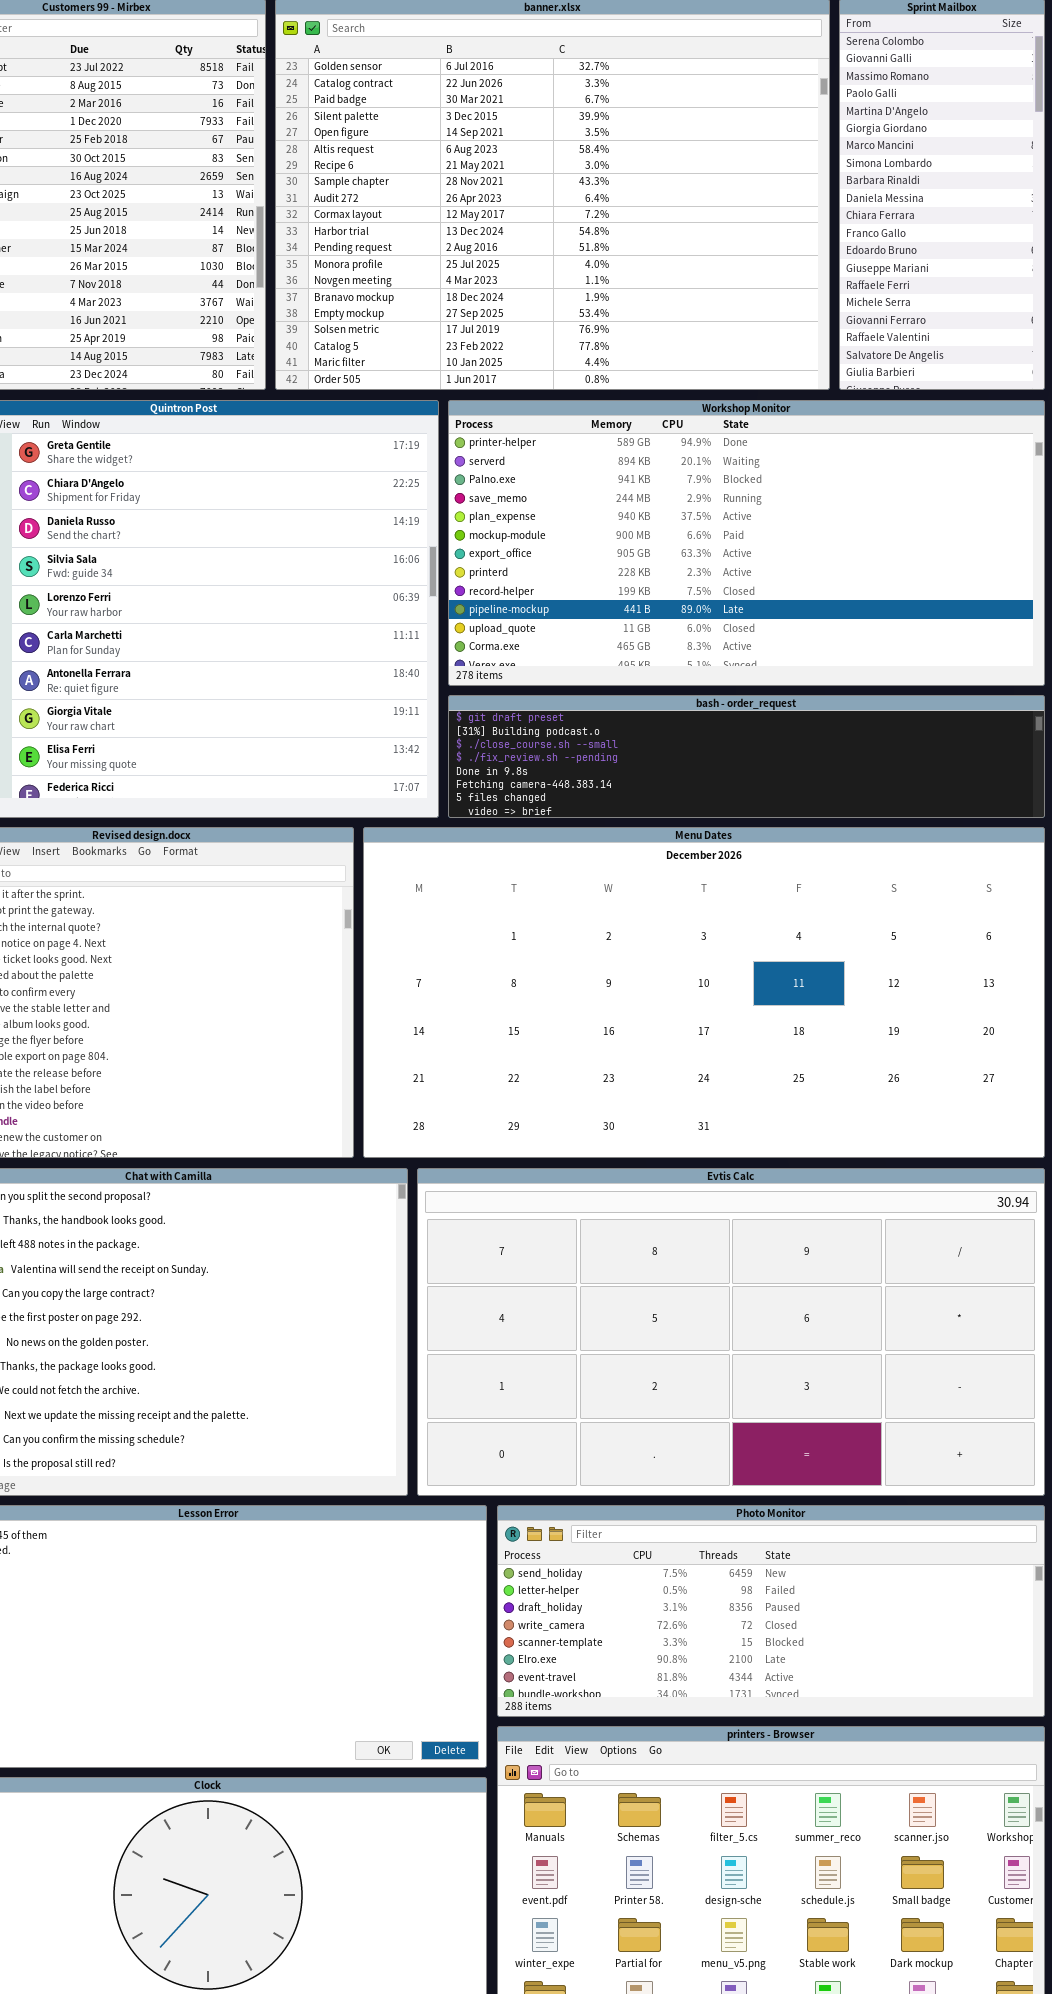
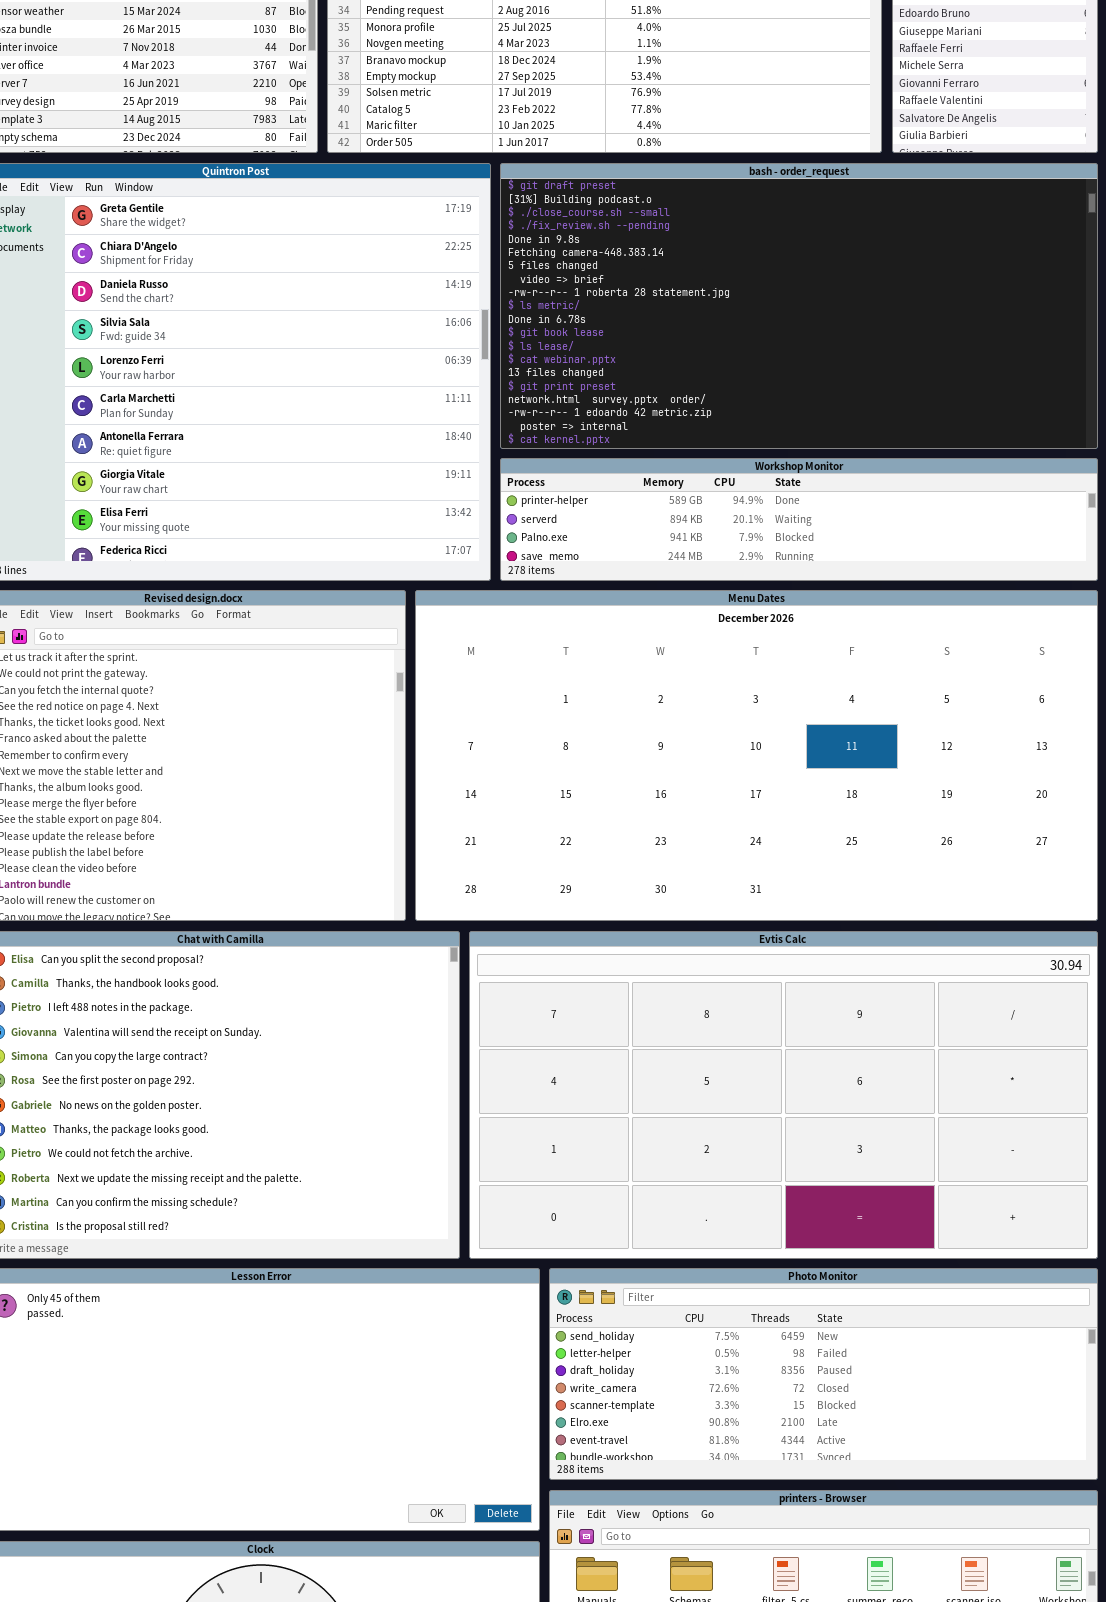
Workshop Monitor: [448,400,1045,686] -> [500,458,1098,581], moved, resized
bash - order_request: [448,695,1045,818] -> [500,163,1098,449], moved, resized

